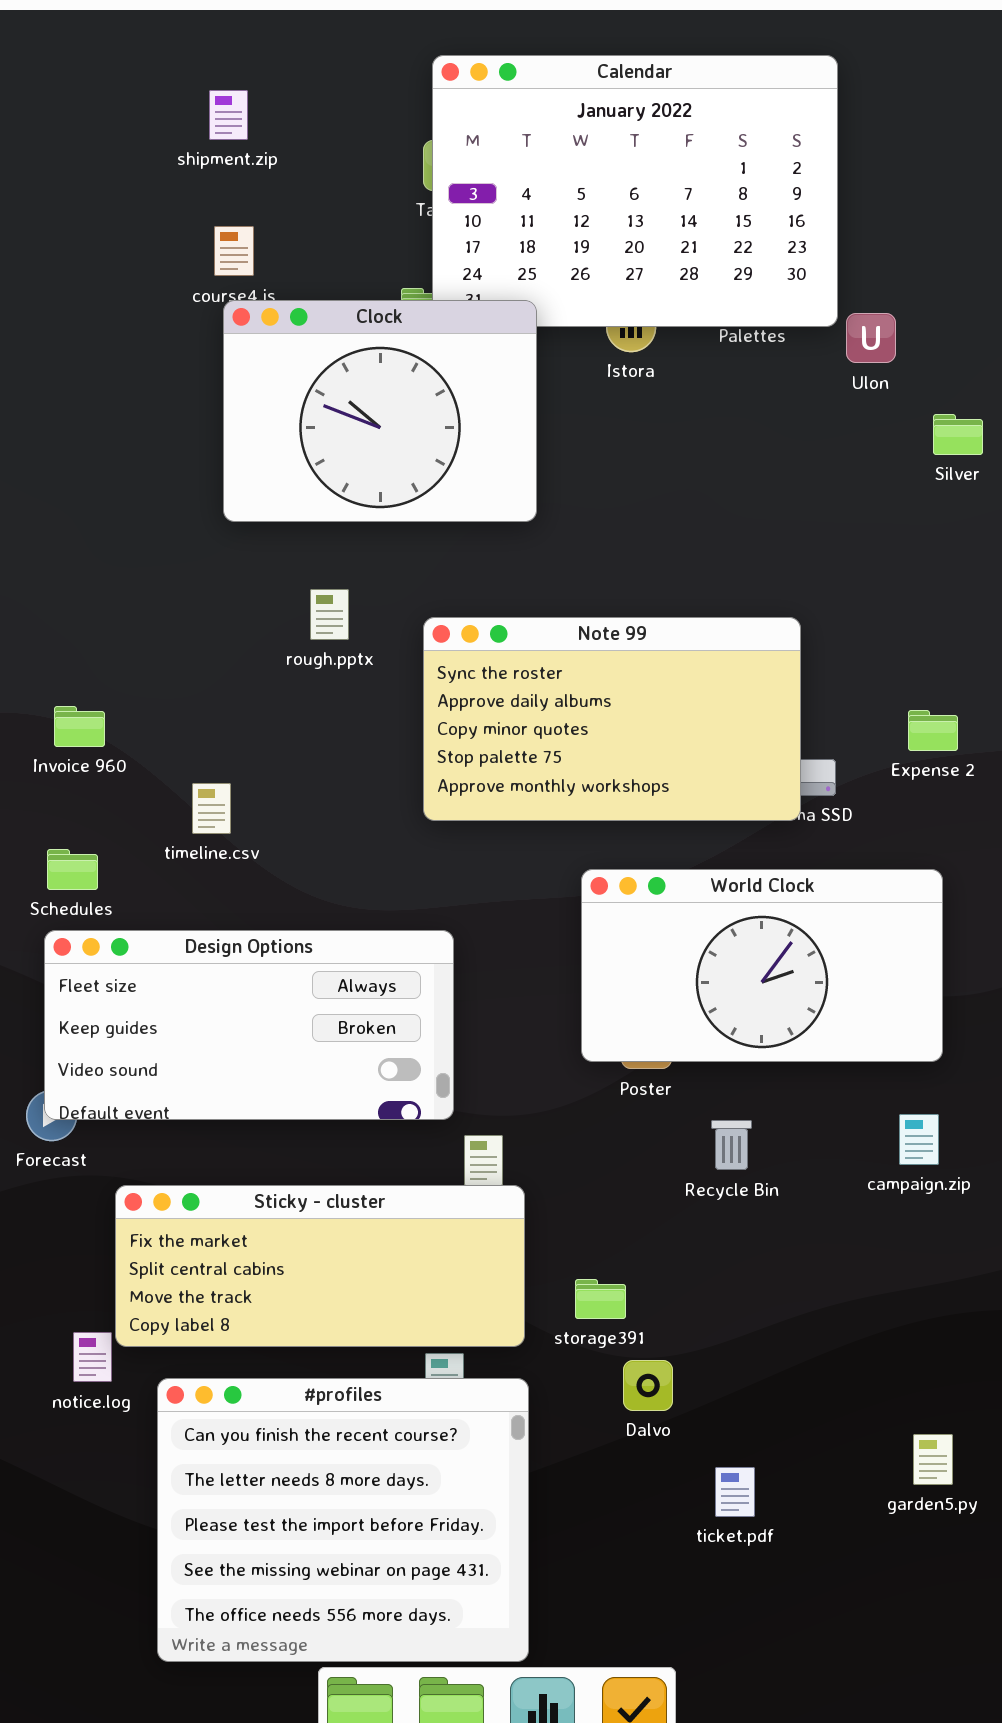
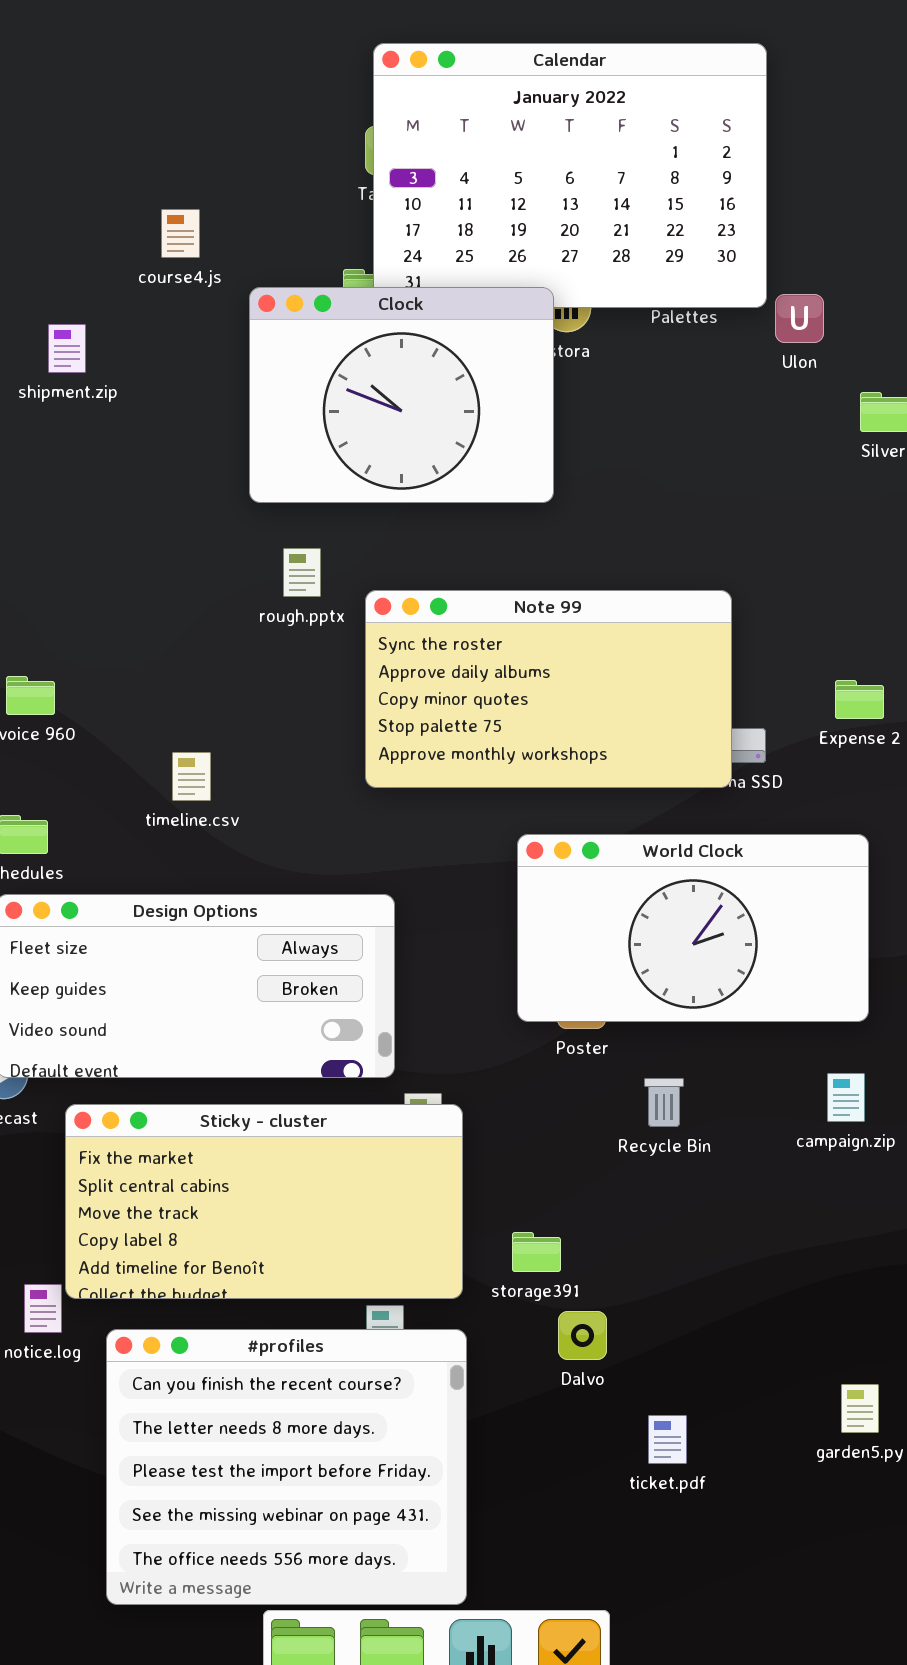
shipment.zip: [209,90,248,140] -> [48,324,86,373], moved
Clock: [223,300,537,522] -> [249,287,554,503], moved
rough.pptx: [310,589,349,640] -> [283,548,321,597], moved
timeline.csv: [192,783,231,834] -> [172,752,211,801], moved
Sticky - cluster: [115,1185,525,1347] -> [65,1104,463,1299], resized

